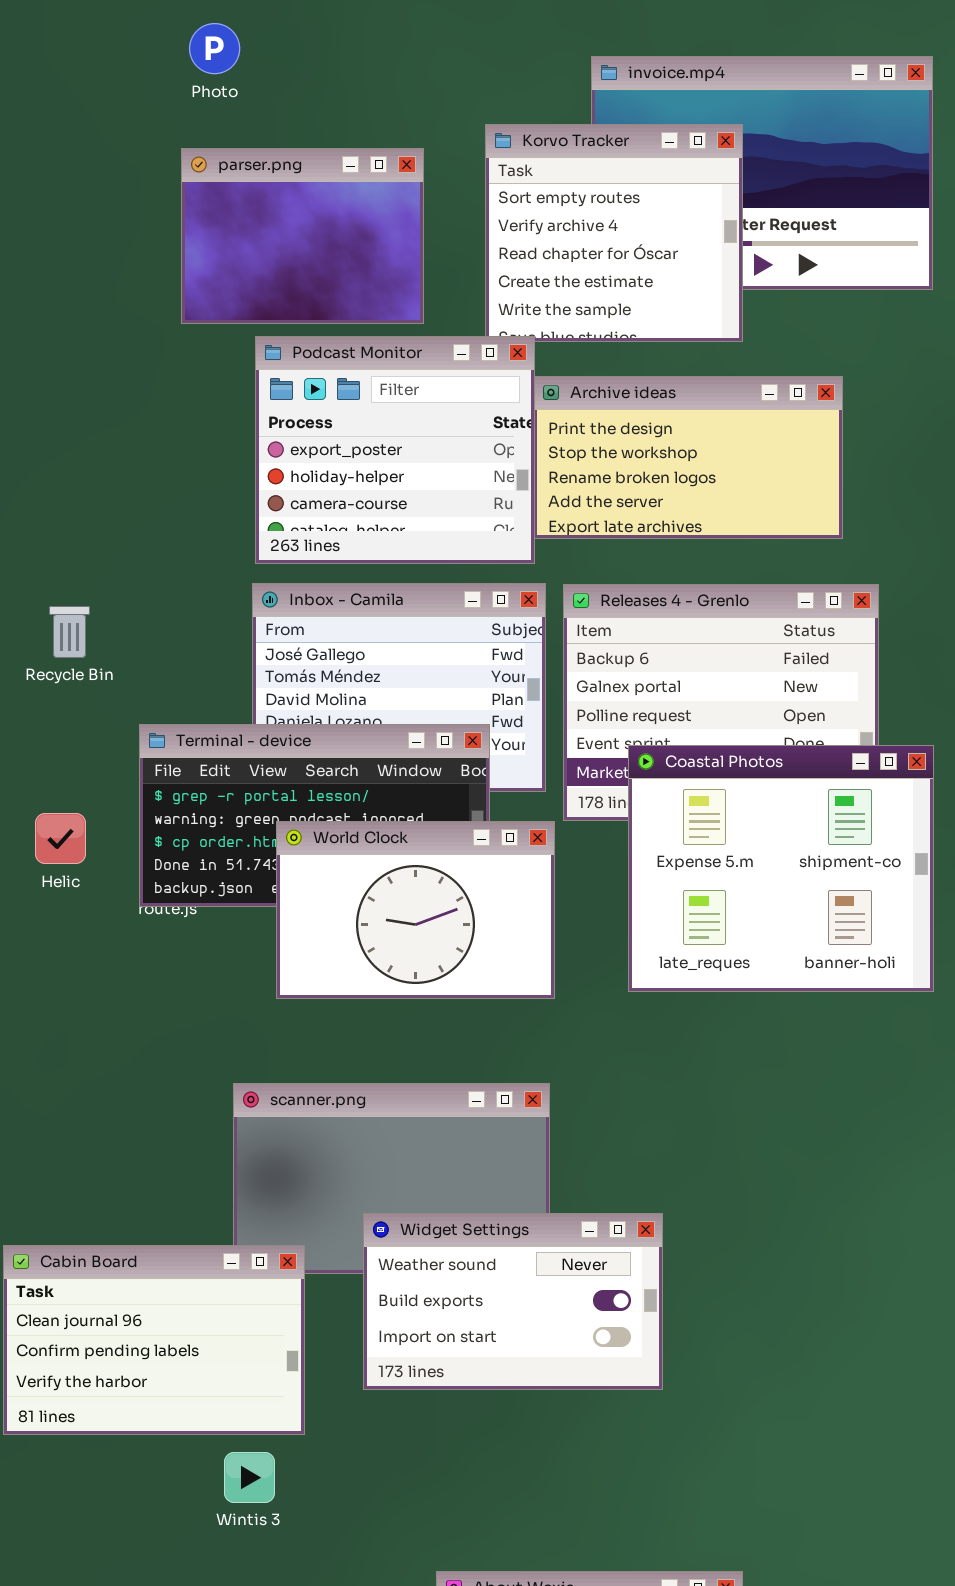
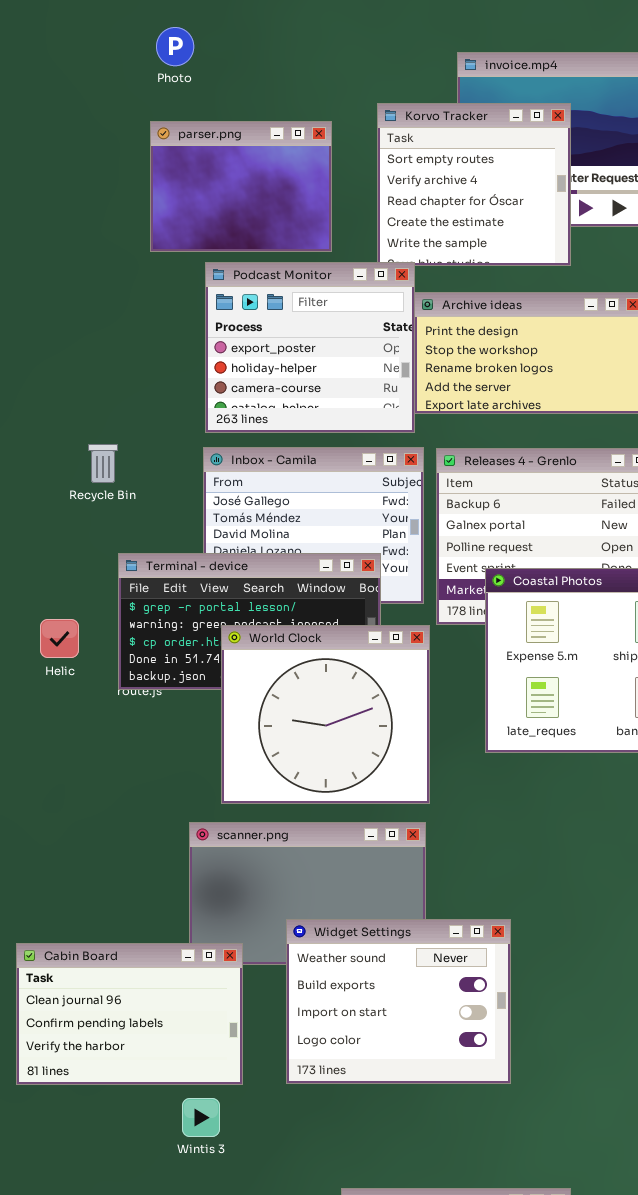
Recycle Bin: [49,606,90,658] -> [88,444,118,483], moved
World Clock: [276,821,555,999] -> [221,625,430,804], resized
Widget Settings: [363,1213,663,1390] -> [286,919,511,1084], resized

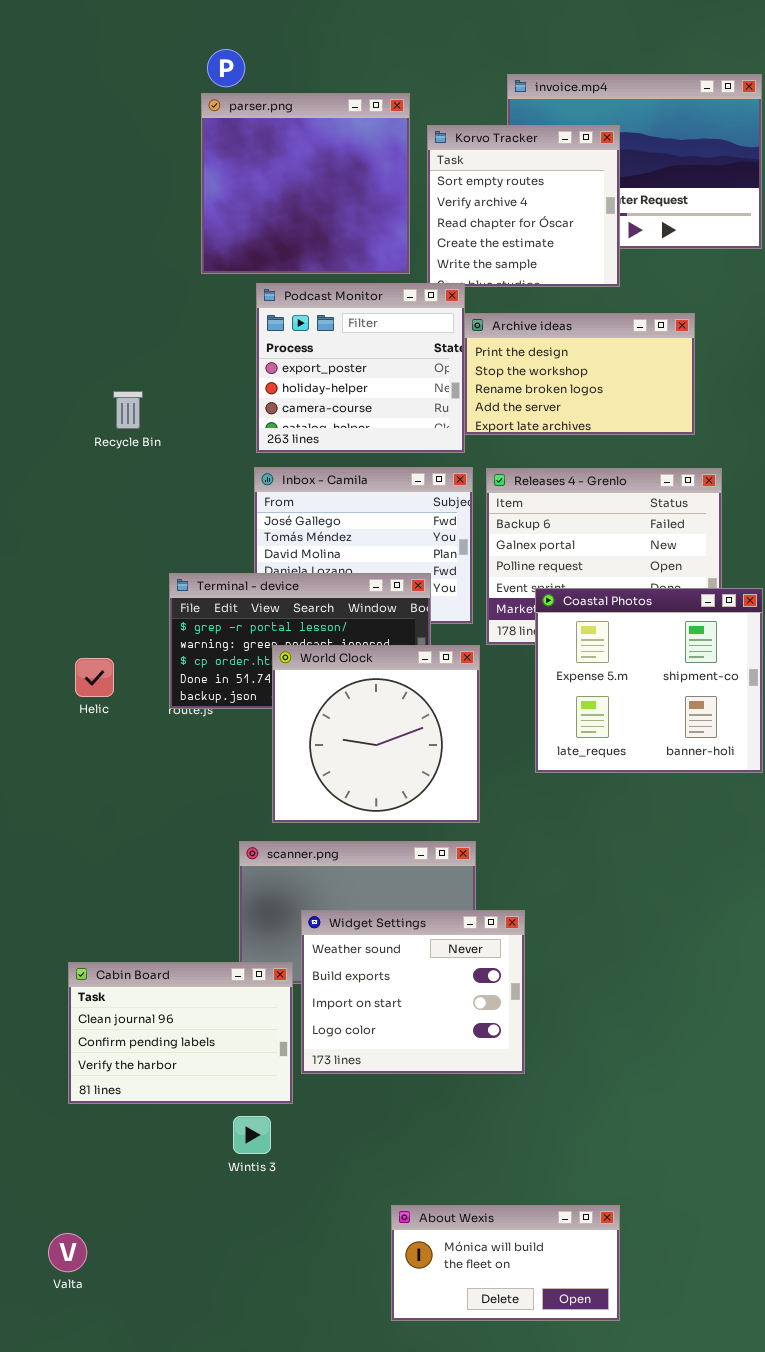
parser.png: [150,121,332,252] -> [201,93,410,274], resized
Recycle Bin: [88,444,118,483] -> [113,391,143,429], moved
Helic: [40,619,79,658] -> [75,658,114,697], moved
Widget Settings: [286,919,511,1084] -> [301,910,525,1074], moved

